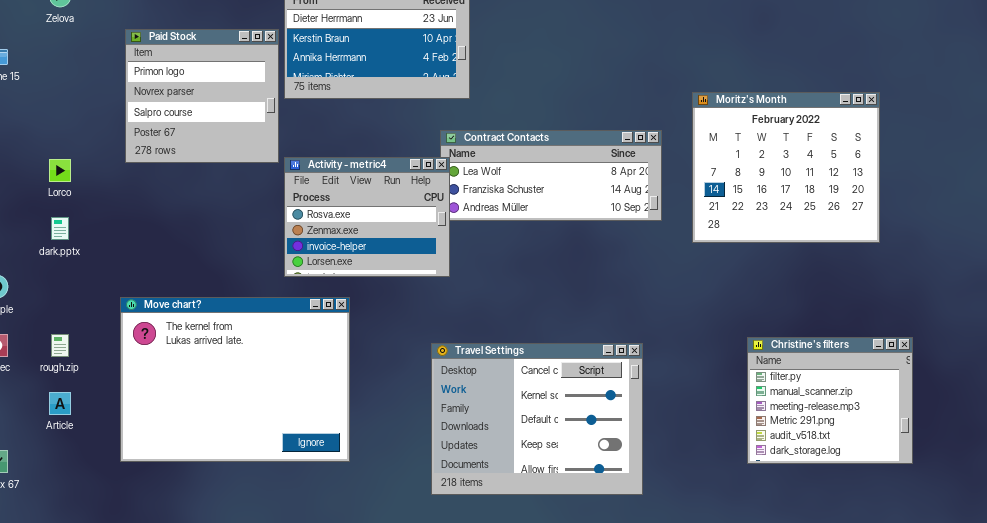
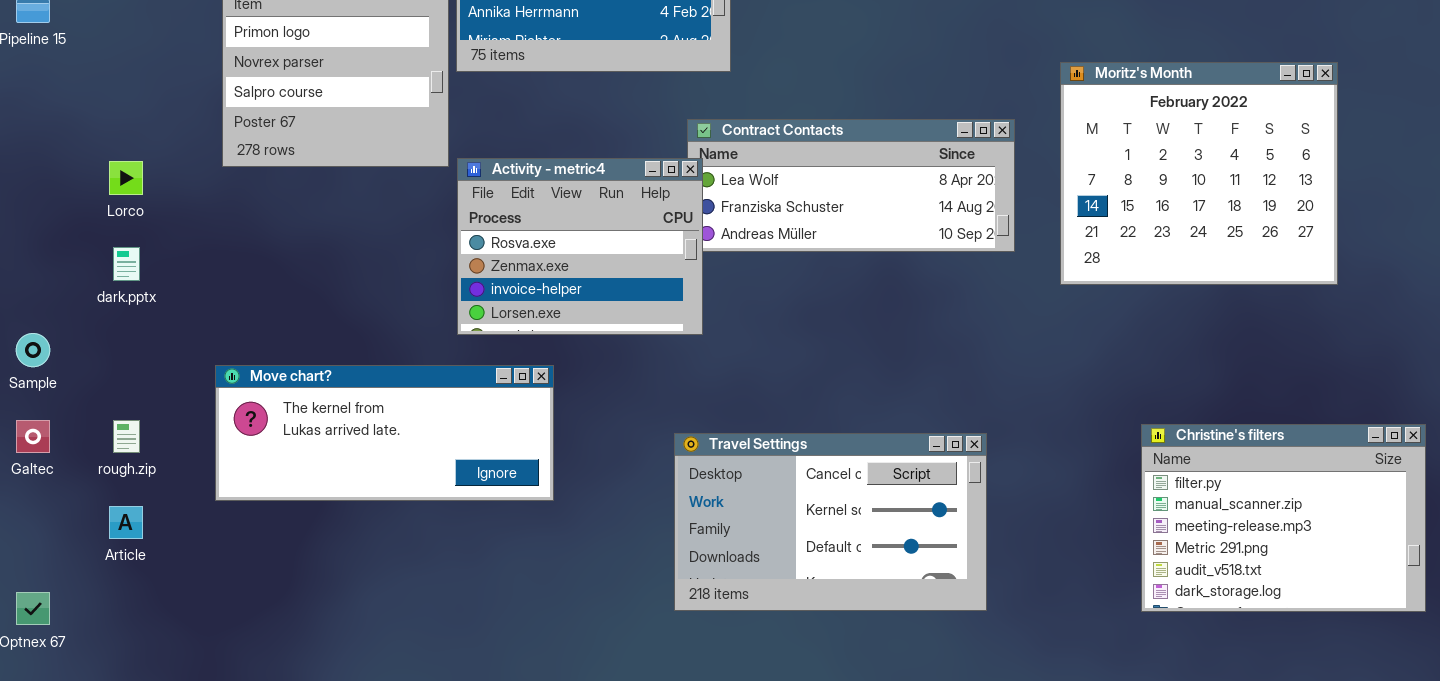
Move chart?: [120,297,350,462] -> [215,365,554,501], resized
Christine's filters: [747,337,913,464] -> [1141,424,1426,612], resized
Travel Settings: [431,343,643,495] -> [674,433,987,611], resized

